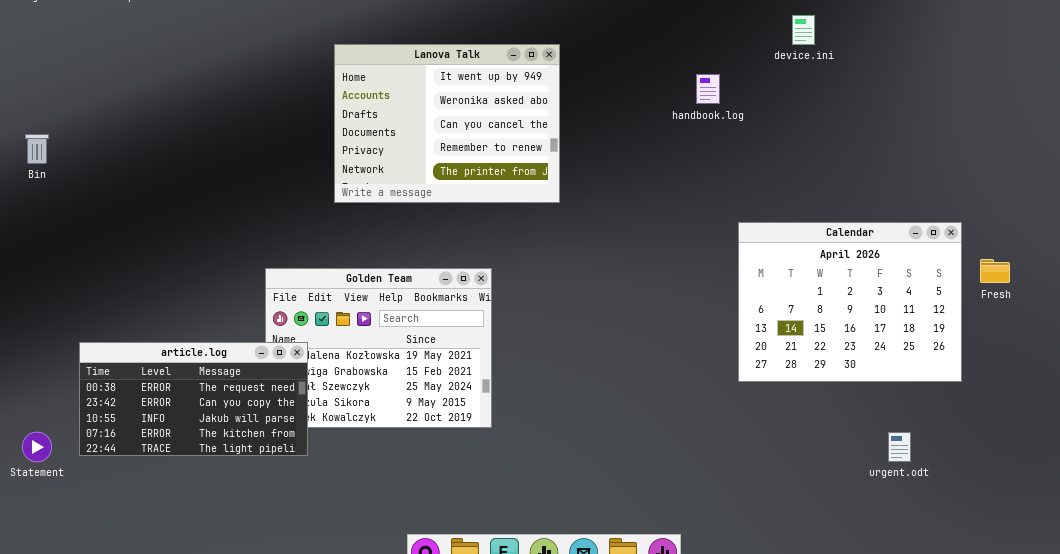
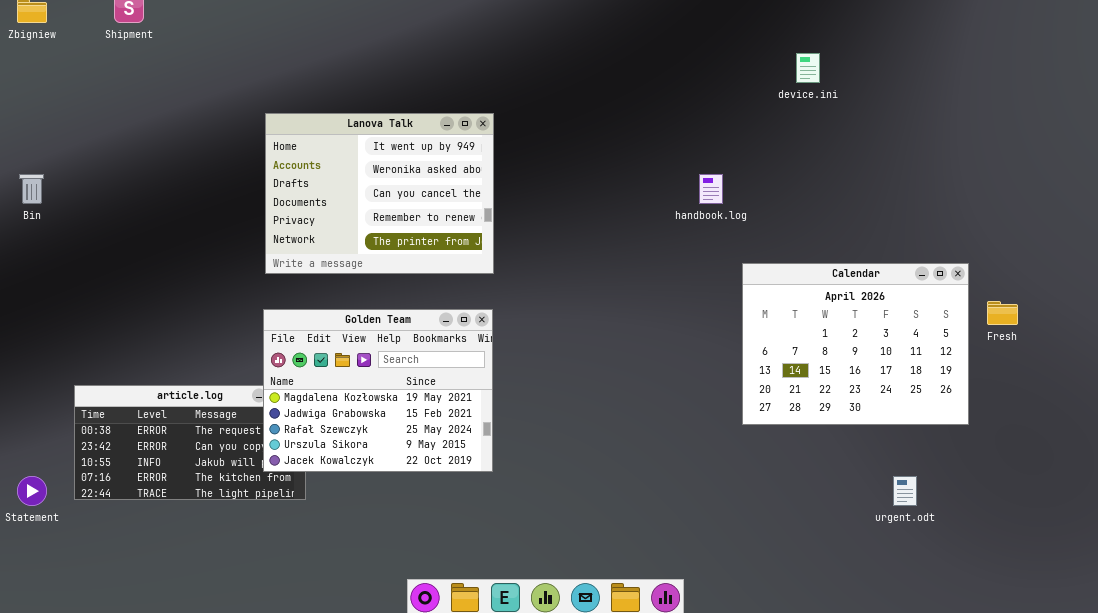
Lanova Talk: [334,44,560,203] -> [265,113,494,274], moved
handbook.log: [696,74,720,104] -> [699,174,723,204], moved
Golden Team: [265,268,492,428] -> [263,309,493,472], raised

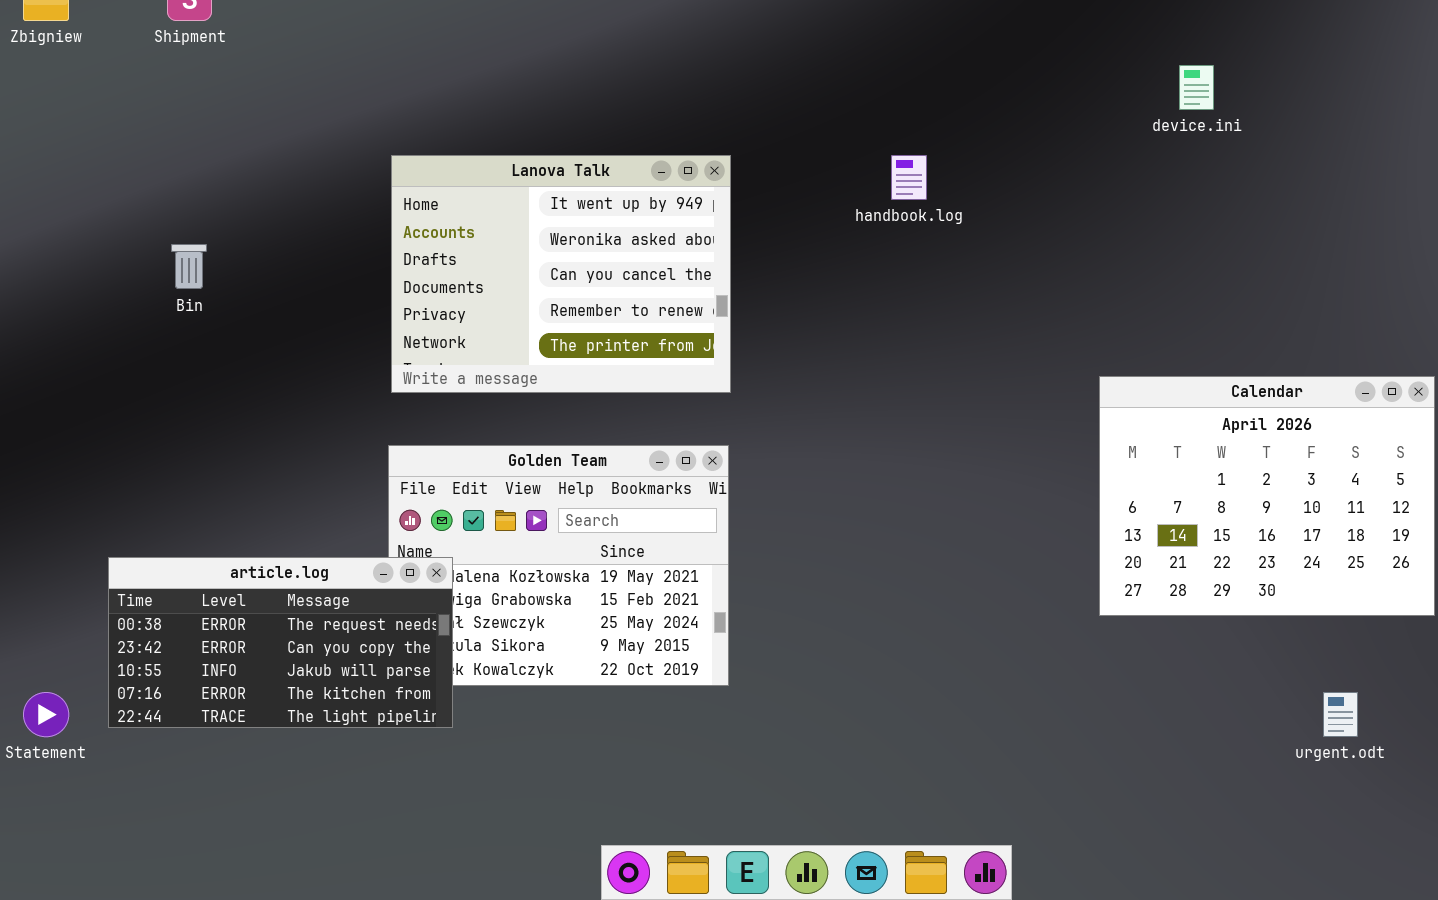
Bin: [19,174,44,204] -> [171,244,207,289], moved
handbook.log: [699,174,723,204] -> [891,155,927,200], moved
article.log: [74,385,306,500] -> [108,557,453,728], raised

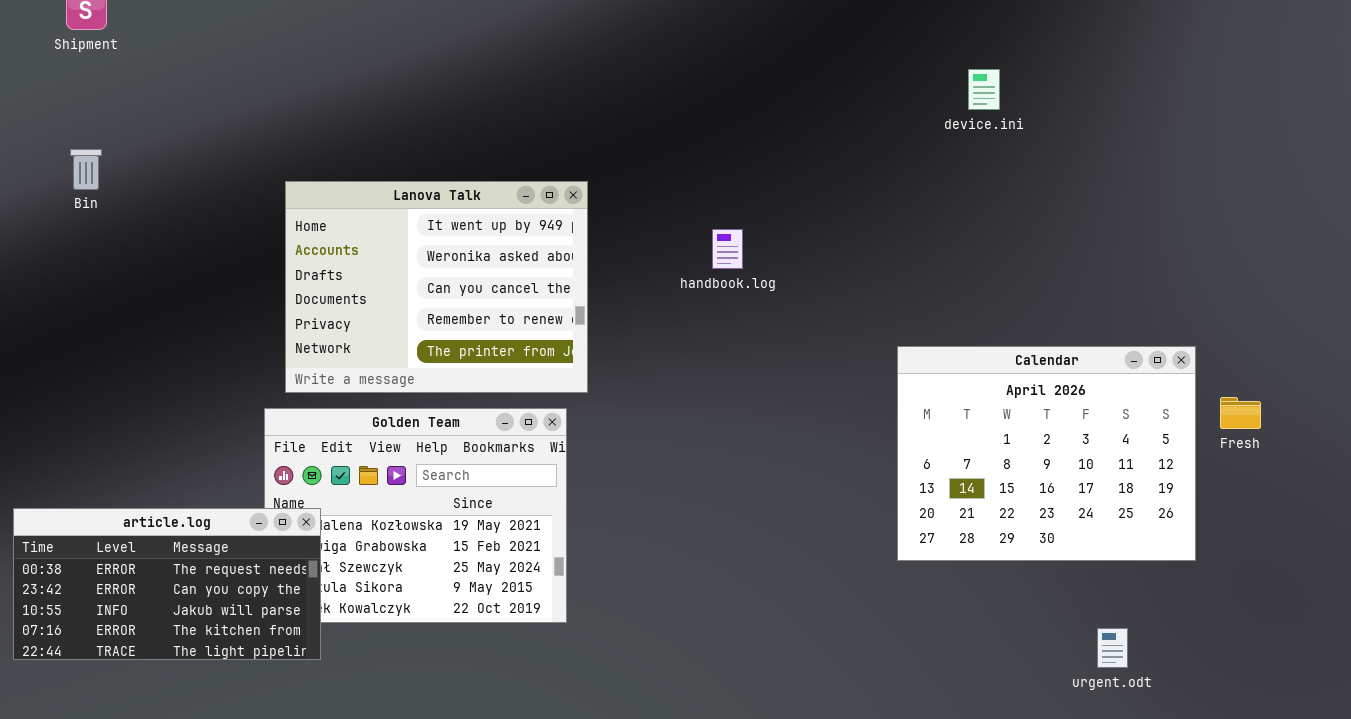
Lanova Talk: [391,155,731,393] -> [285,181,588,393], moved
handbook.log: [891,155,927,200] -> [712,229,743,269], moved
Bin: [171,244,207,289] -> [70,149,102,190], moved

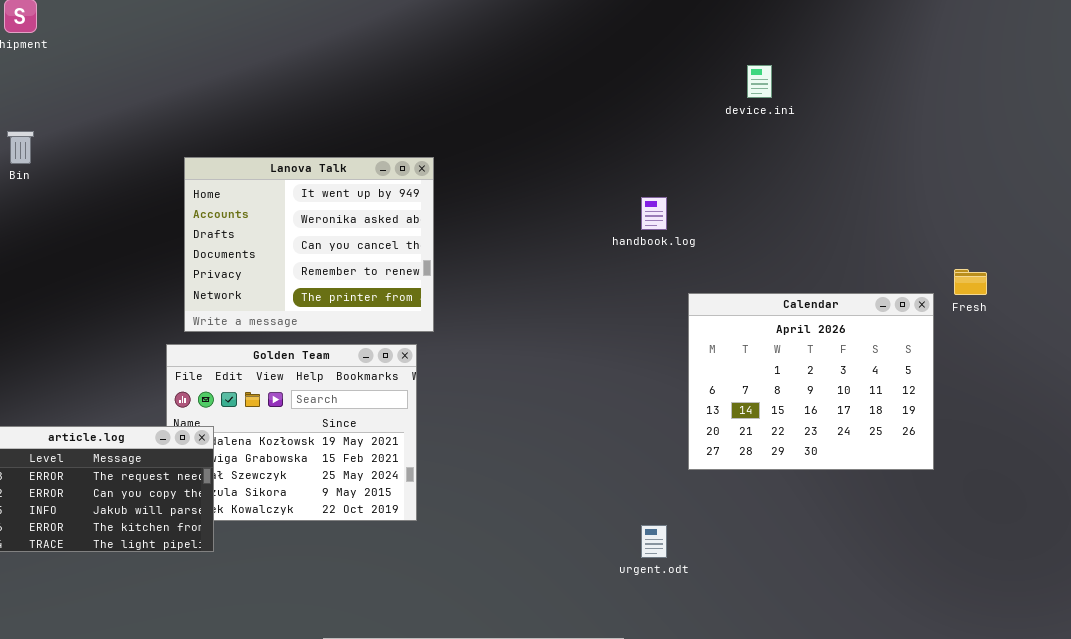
handbook.log: [712,229,743,269] -> [641,197,667,230], moved
Fresh: [1220,397,1261,429] -> [954,269,987,295], moved
urgent.odt: [1097,628,1128,668] -> [641,525,667,558], moved

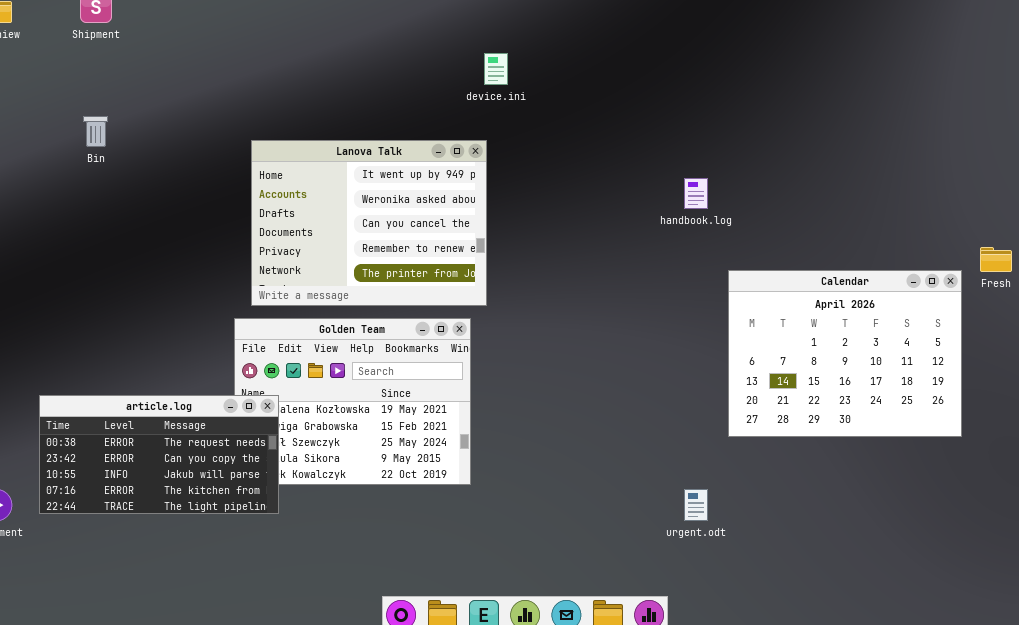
device.ini: [747,65,772,98] -> [484,53,508,85], moved

